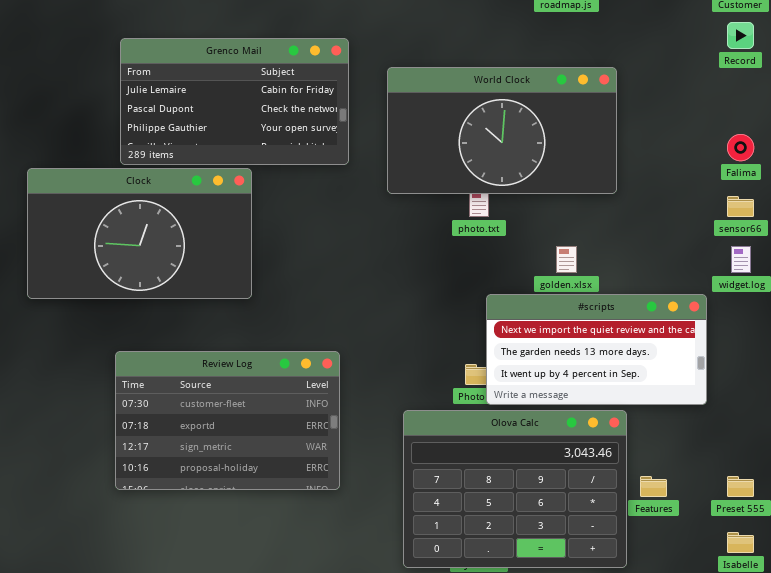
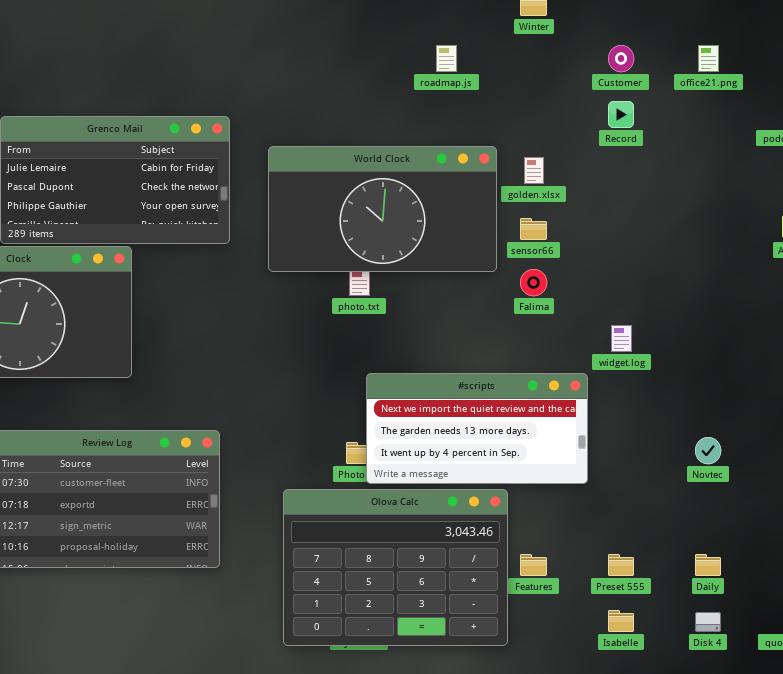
Falima: [727,134,754,161] -> [520,269,547,296], moved
sensor66: [727,196,754,217] -> [520,218,547,240], moved
golden.xlsx: [556,246,577,273] -> [524,157,544,184], moved

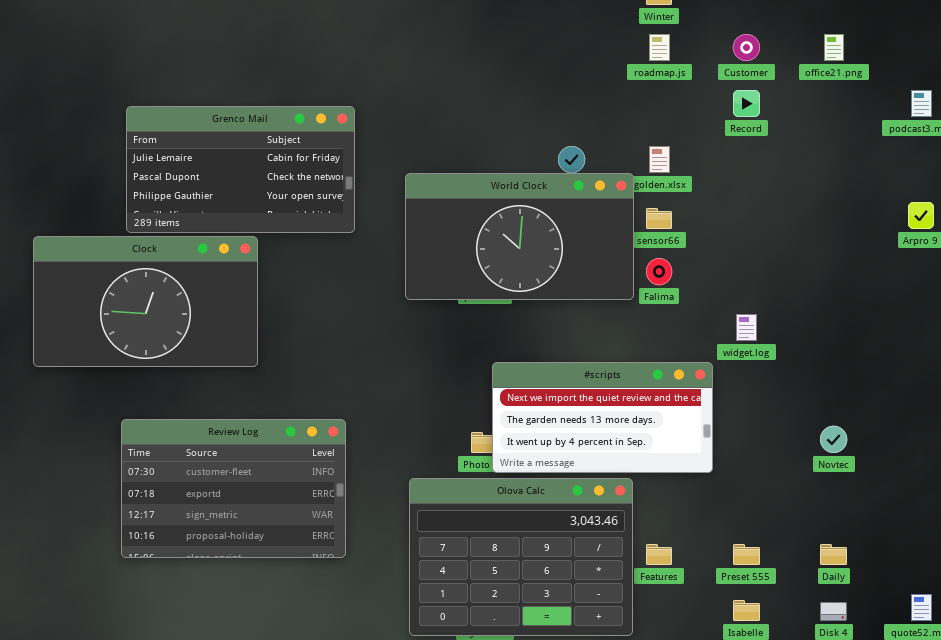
roadmap.js: [436,45,457,72] -> [649,34,670,61], moved
World Clock: [268,146,497,272] -> [405,173,634,300], moved

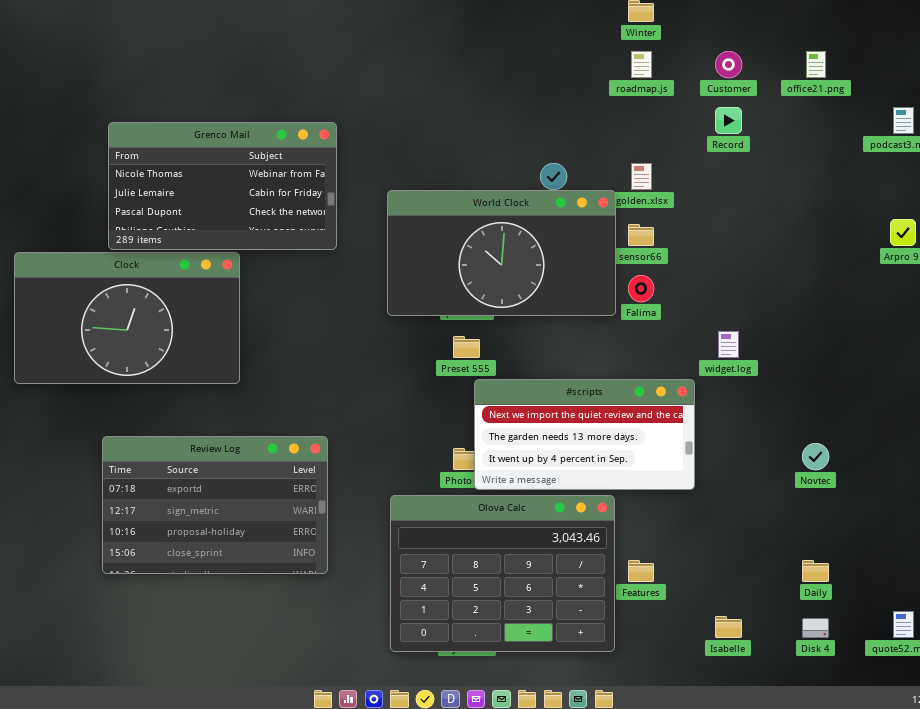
Grenco Mail: [126,106,355,233] -> [108,122,337,250], scrolled up 1 row
Review Log: [121,419,346,558] -> [102,436,328,574], scrolled down 1 row
Preset 555: [733,544,760,565] -> [453,336,480,358], moved

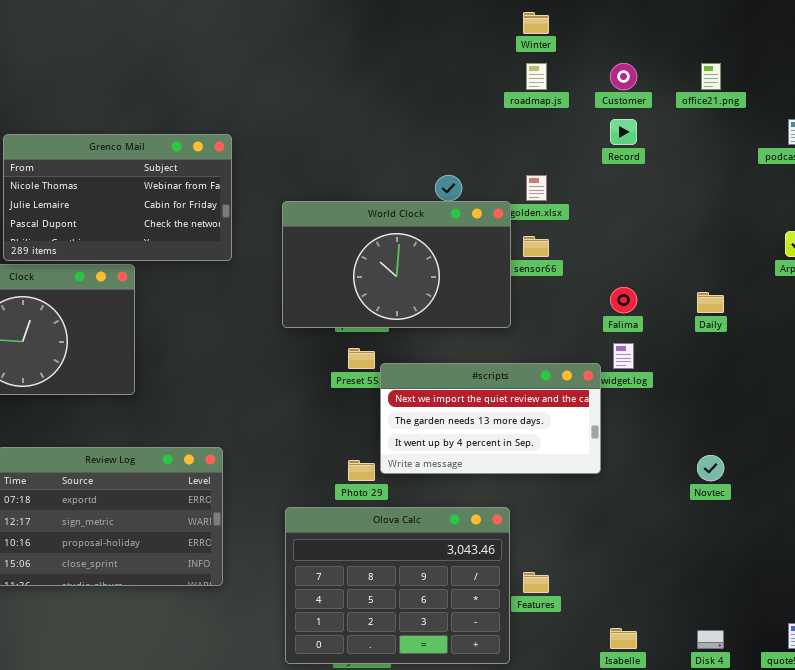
Falima: [628,275,654,302] -> [610,287,637,313], moved
#scripts: [474,379,695,490] -> [380,363,601,474], moved
Daily: [802,560,829,582] -> [697,292,724,313], moved

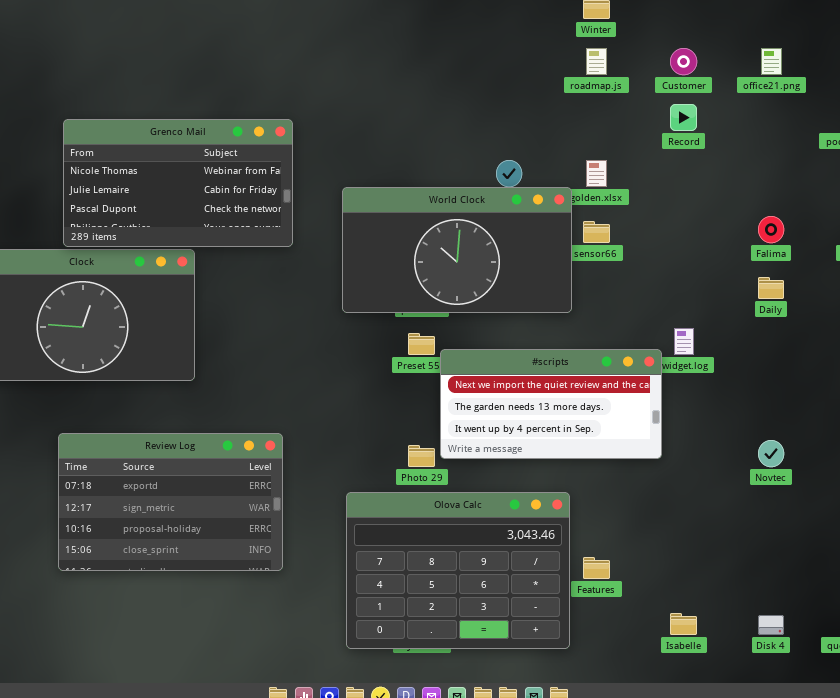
Falima: [610,287,637,313] -> [758,216,784,243], moved

